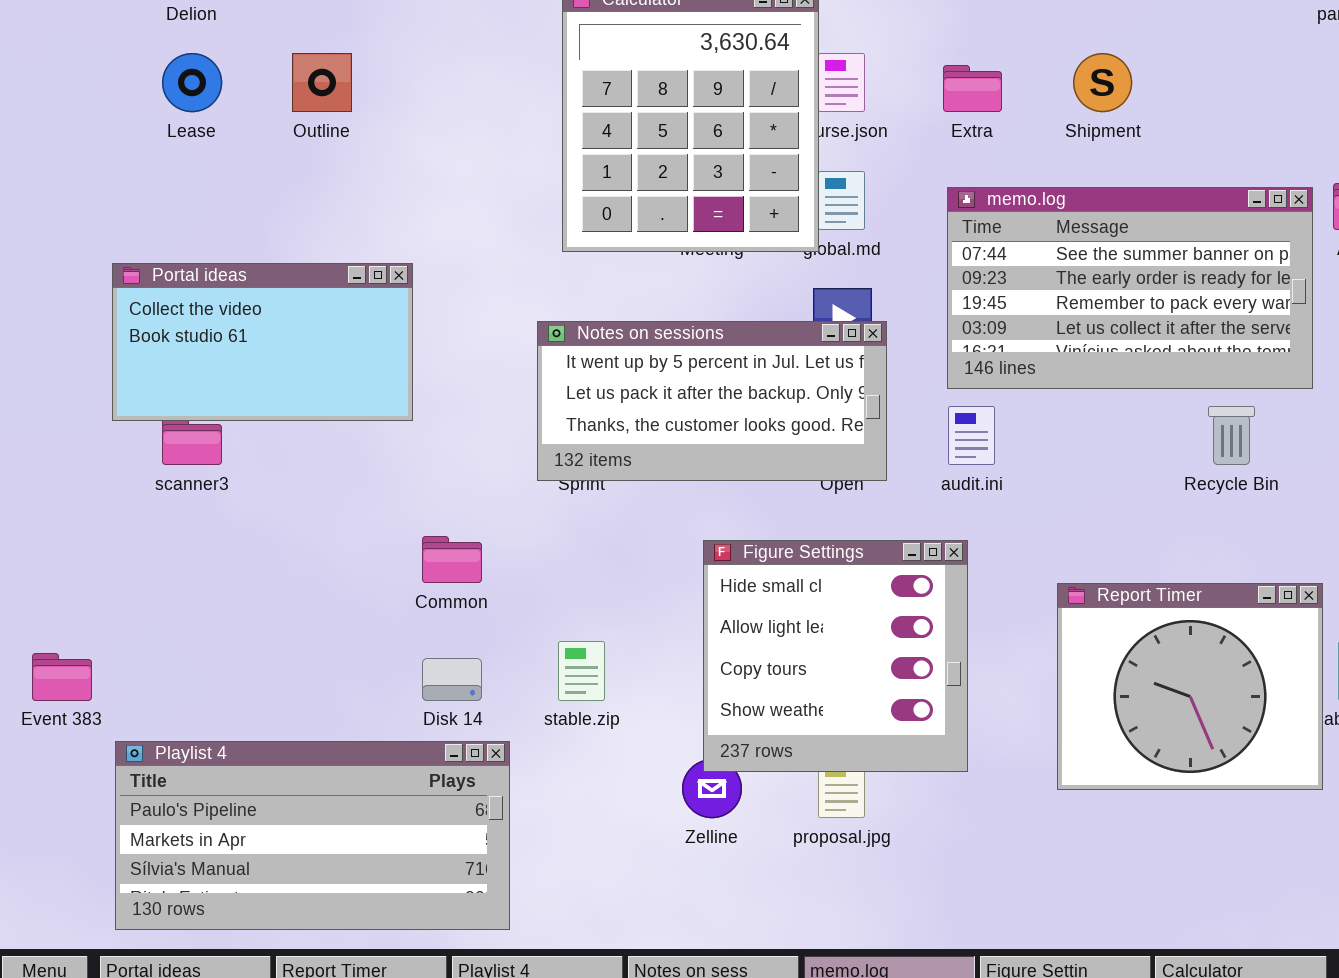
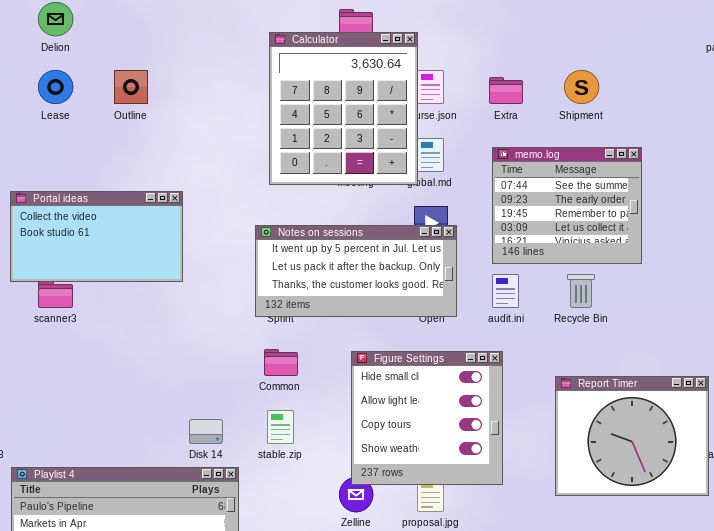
memo.log: [947,187,1313,389] -> [492,147,642,264], resized
Recycle Bin: [1208,406,1255,465] -> [567,274,595,308], moved
Common: [422,536,482,583] -> [264,349,298,376], moved

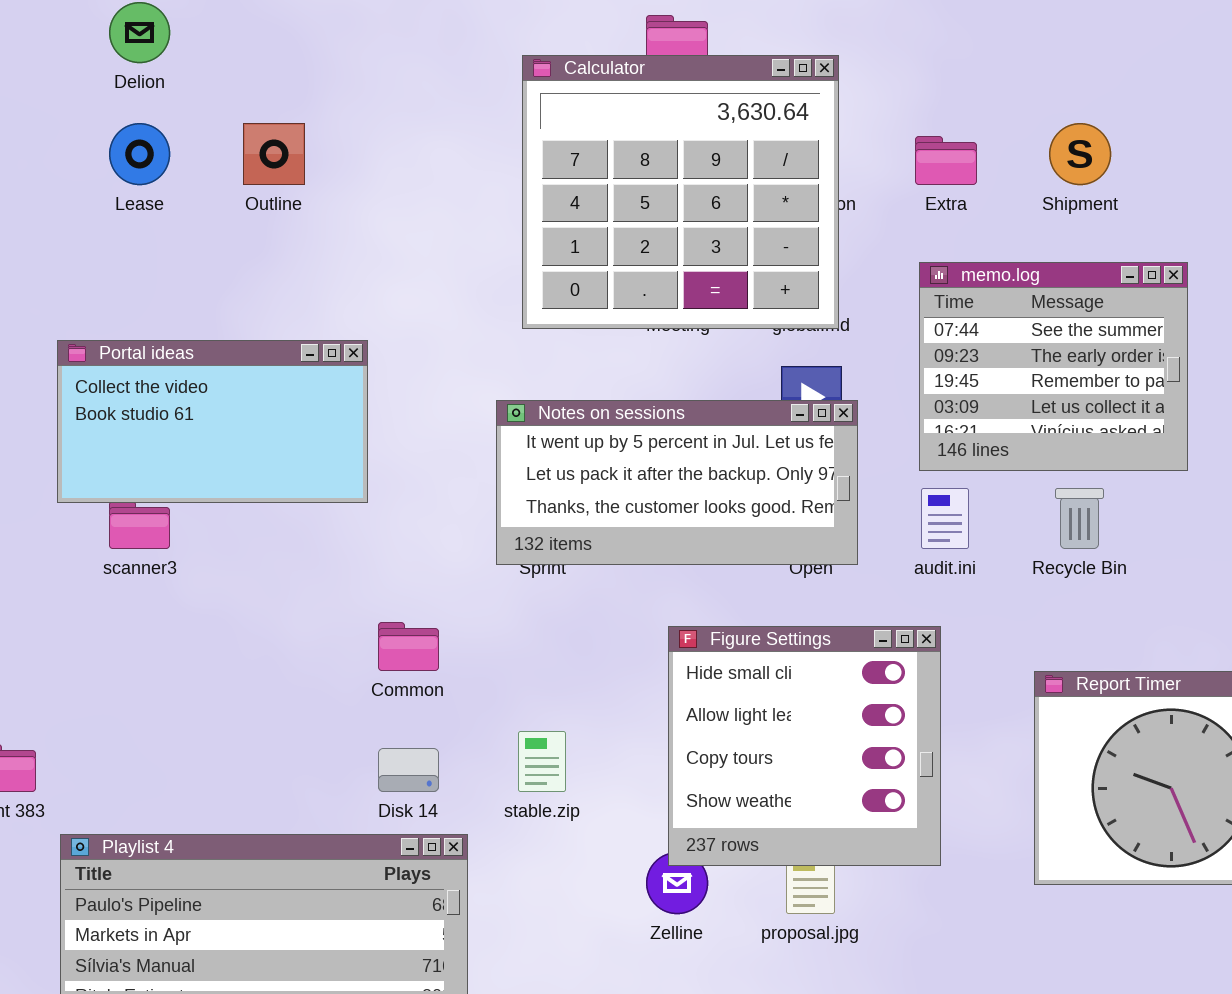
Calculator: [269,32,418,185] -> [522,55,839,329], resized
Common: [264,349,298,376] -> [378,622,439,671], moved

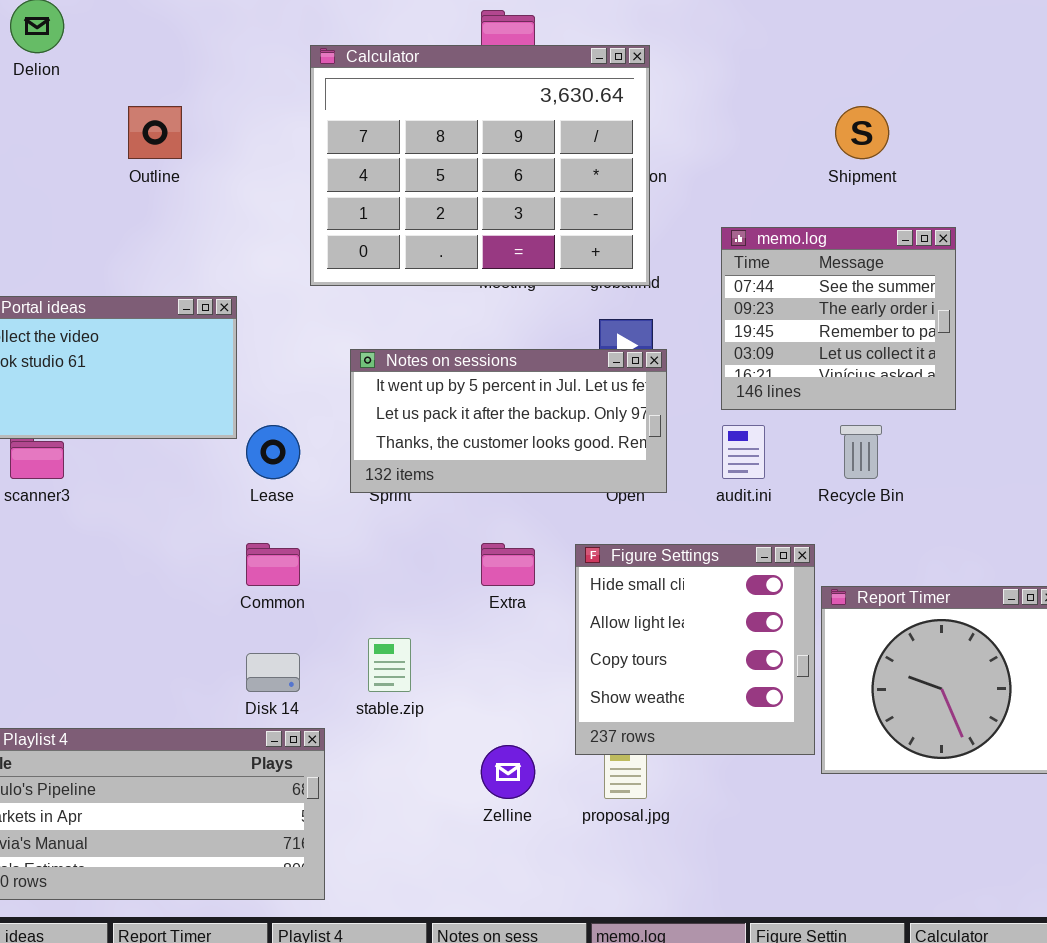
Calculator: [522,55,839,329] -> [310,45,650,286], resized
Lease: [109,123,170,185] -> [246,425,300,479], moved
Extra: [915,136,977,185] -> [481,543,535,586], moved
Figure Settings: [668,626,941,866] -> [575,544,815,755], moved

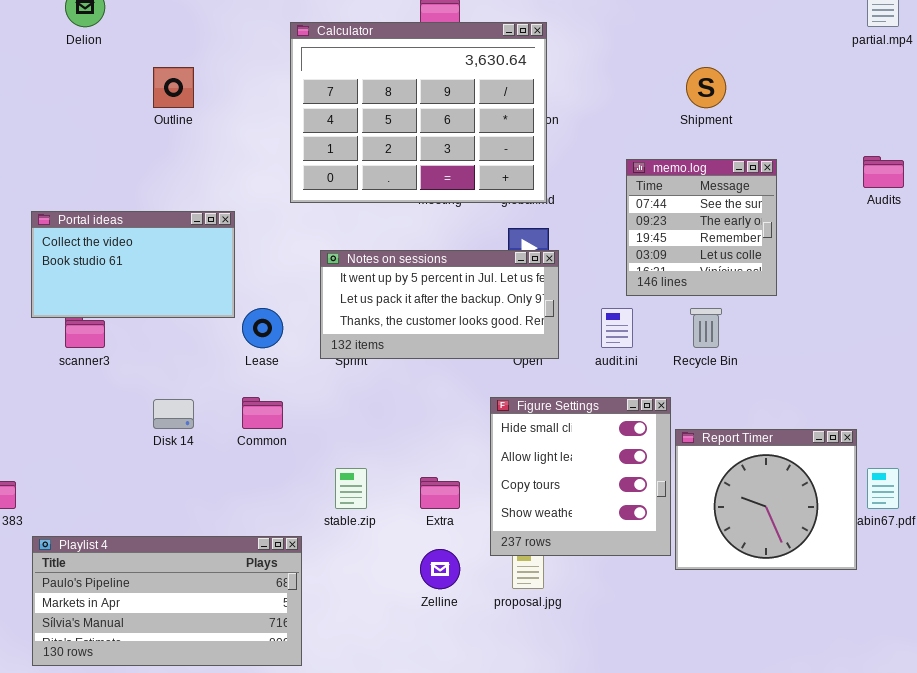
memo.log: [721,227,956,410] -> [626,159,777,296], resized
Extra: [481,543,535,586] -> [420,477,460,509], moved
Disk 14: [246,653,300,692] -> [153,399,194,429], moved

